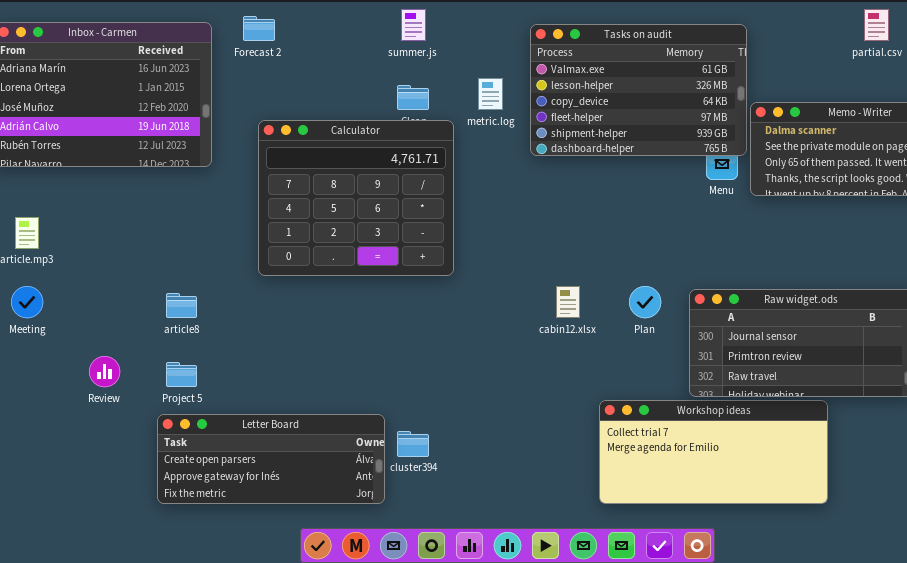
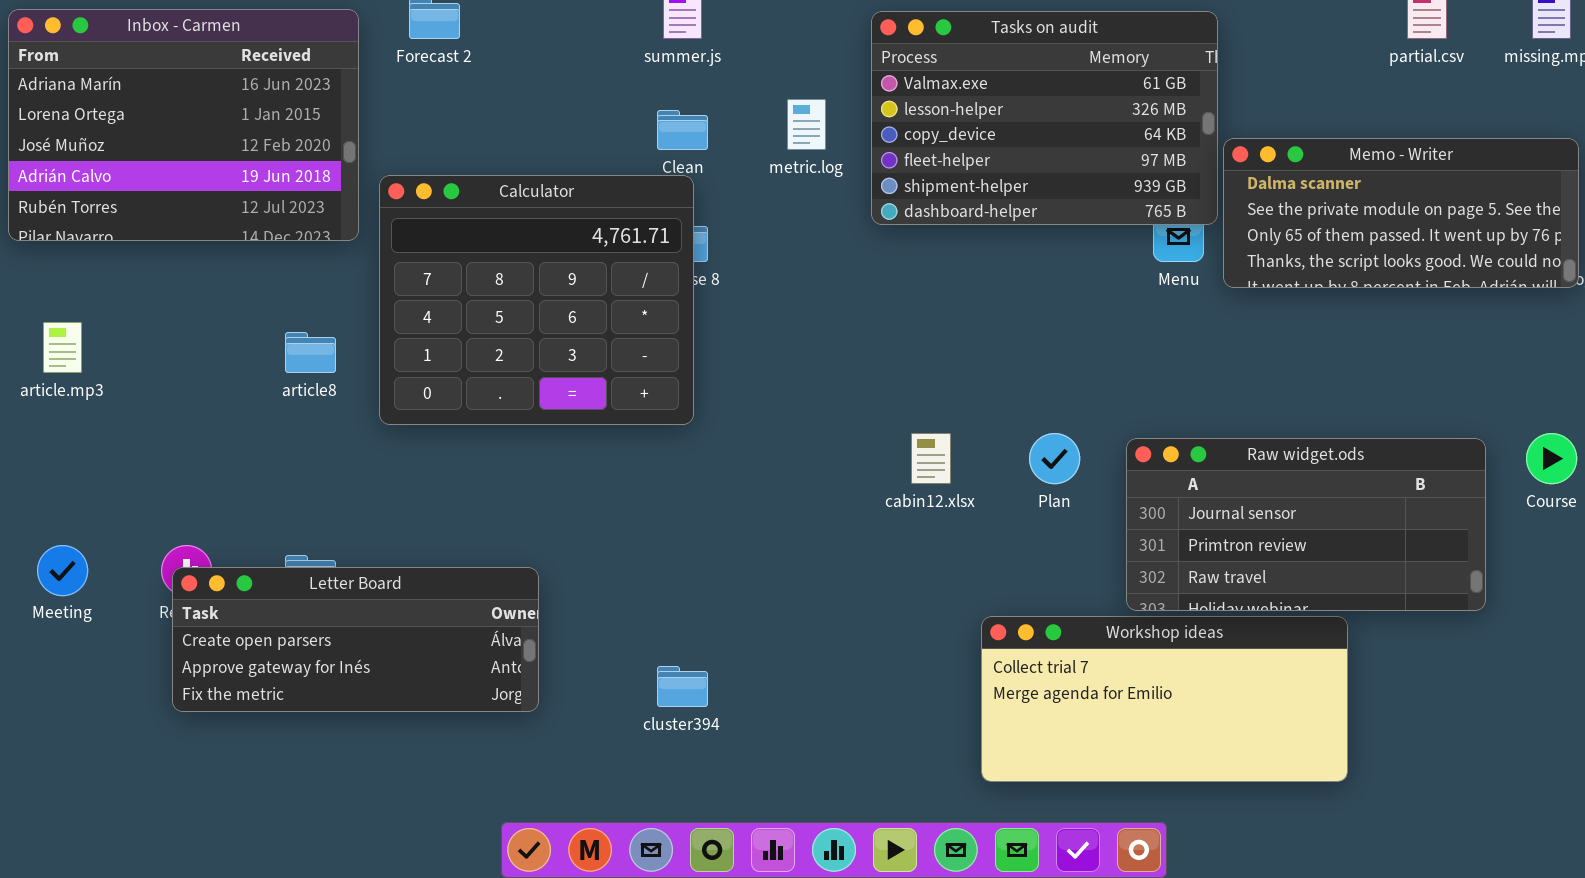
Calculator: [258,120,454,276] -> [379,175,694,425], moved
Meeting: [11,286,43,318] -> [37,545,88,596], moved
article8: [166,293,197,318] -> [285,332,336,373], moved
Letter Board: [157,414,385,504] -> [172,567,539,712], moved

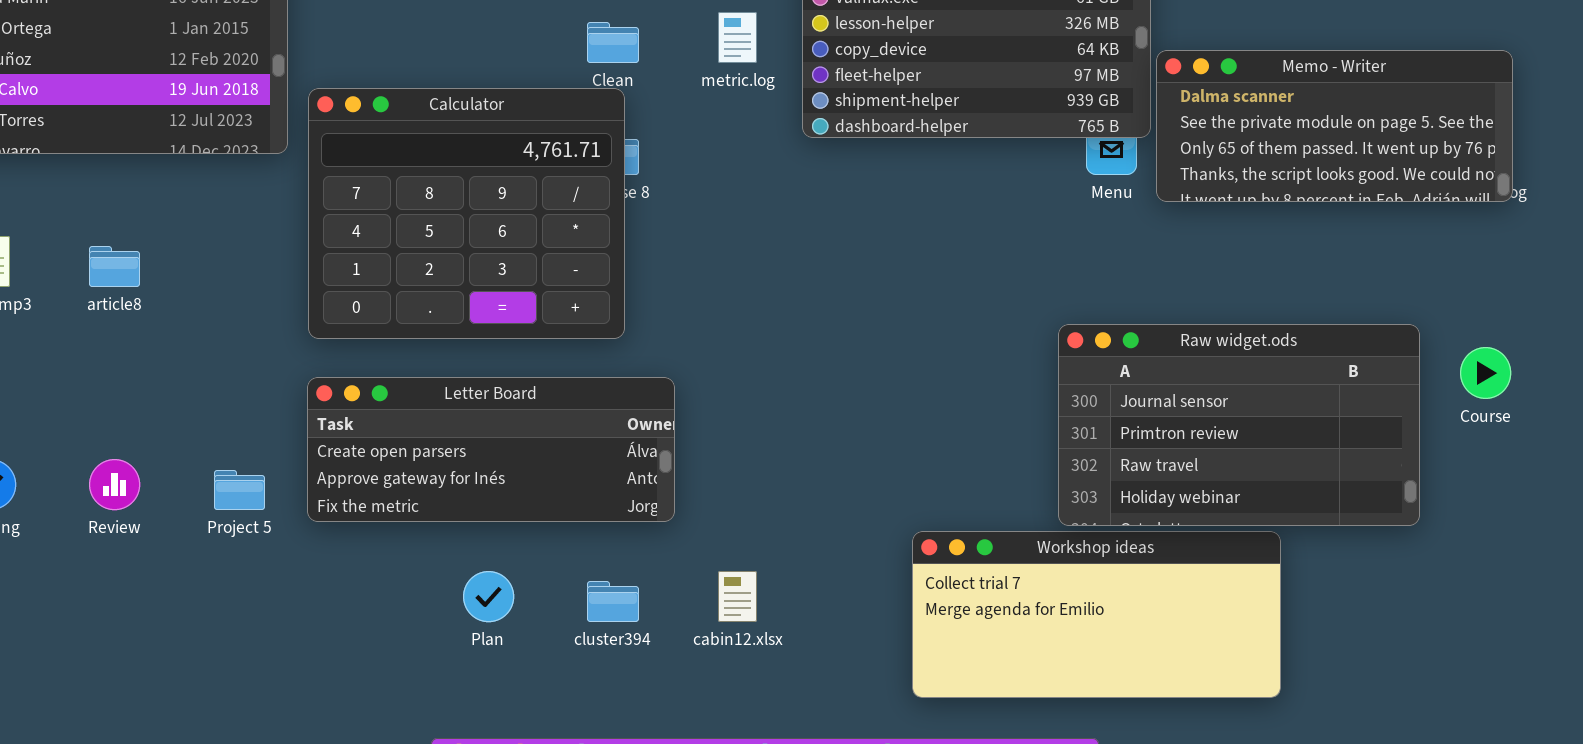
article8: [285,332,336,373] -> [89,246,140,287], moved
cabin12.xlsx: [911,433,951,484] -> [718,571,757,622], moved
Plan: [1029,433,1080,484] -> [463,571,514,622], moved
Raw widget.ods: [1126,438,1486,611] -> [1058,324,1420,526], resized
Letter Board: [172,567,539,712] -> [307,377,675,522], moved

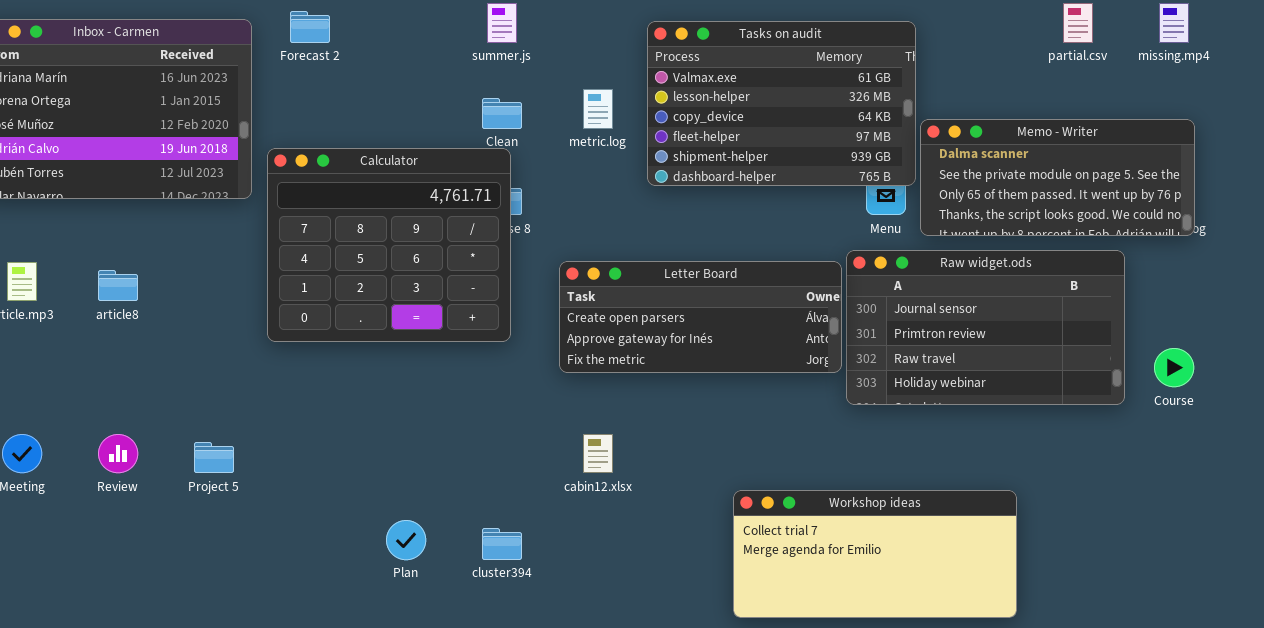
Raw widget.ods: [1058,324,1420,526] -> [846,250,1125,405], moved
Letter Board: [307,377,675,522] -> [559,261,842,373], moved
cabin12.xlsx: [718,571,757,622] -> [583,434,613,473], moved

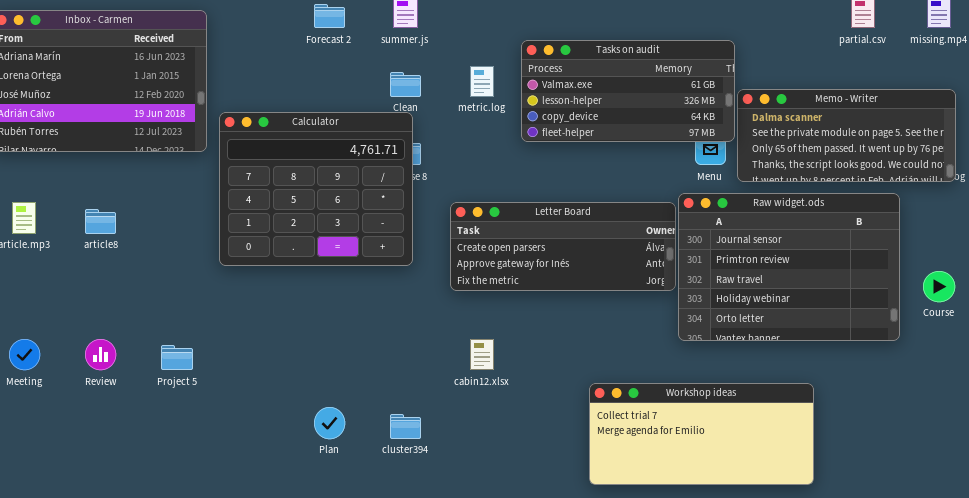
Forecast 2: [290,11,330,43] -> [314,4,345,28], moved
Tasks on audit: [647,21,916,186] -> [521,40,735,142], resized
Raw widget.ods: [846,250,1125,405] -> [678,193,900,341], resized

